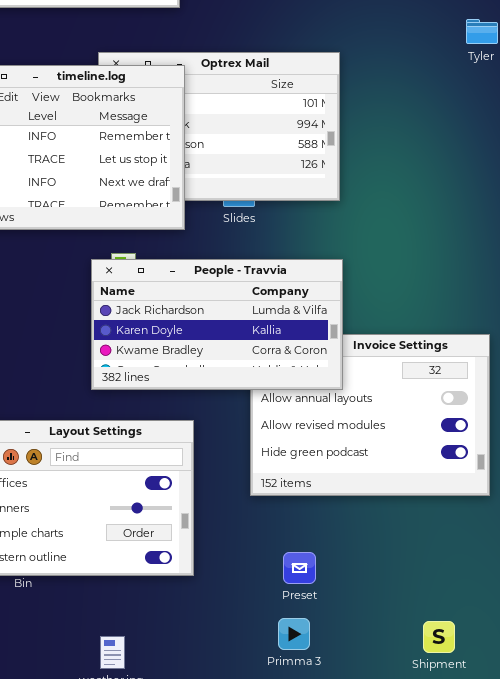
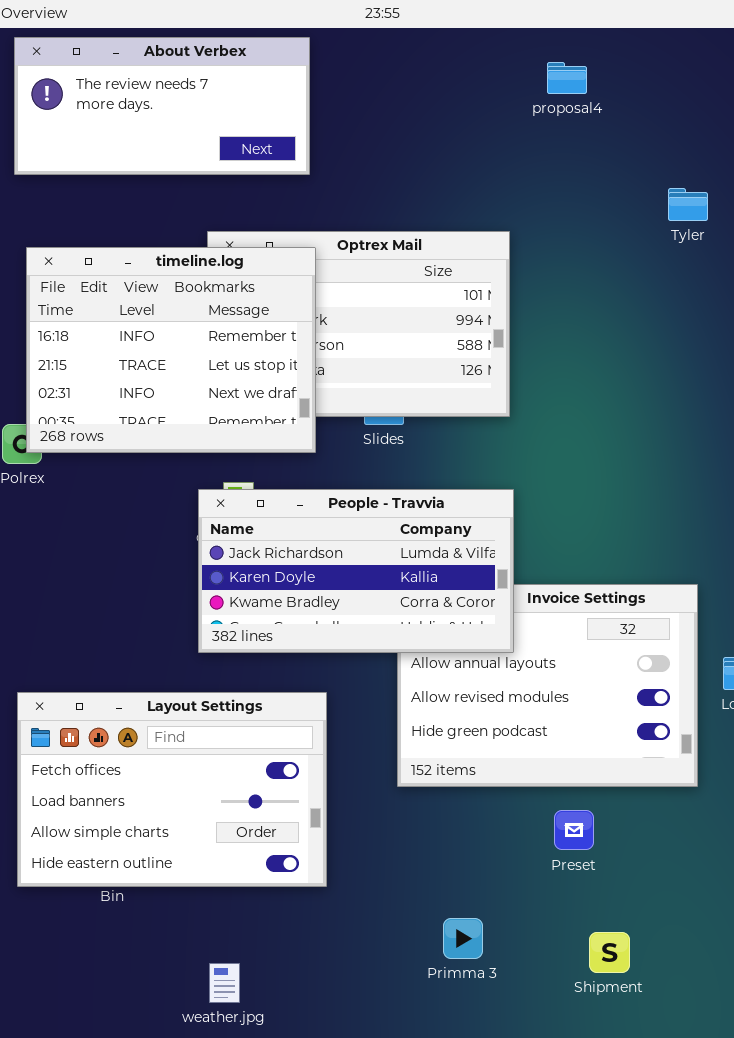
Preset: [283,552,316,584] -> [554,810,594,850], moved
Primma 3: [278,618,310,650] -> [443,918,483,959], moved
Shipment: [423,621,455,653] -> [589,932,630,973], moved

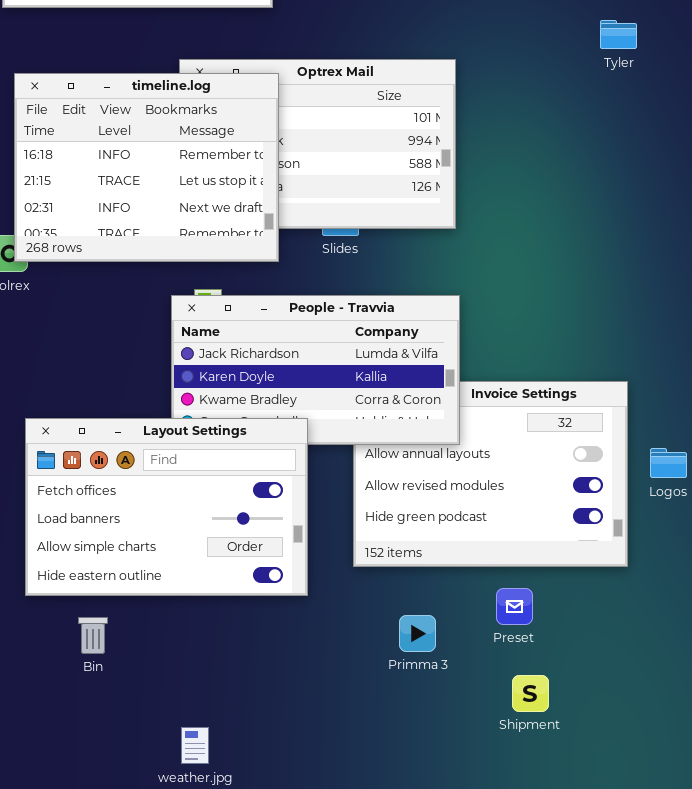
Layout Settings: [17,692,327,887] -> [25,418,308,596], moved
Primma 3: [443,918,483,959] -> [399,615,436,652], moved
Shipment: [589,932,630,973] -> [512,675,549,712], moved

